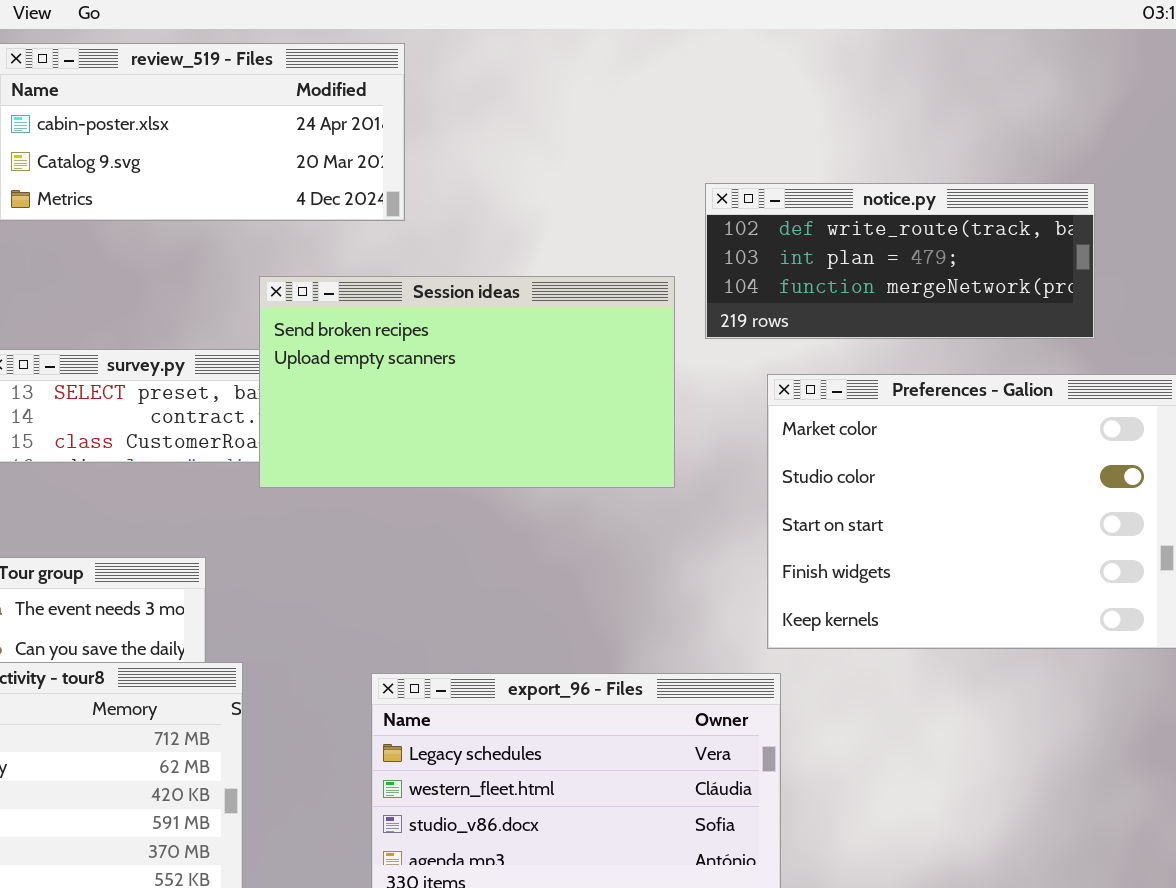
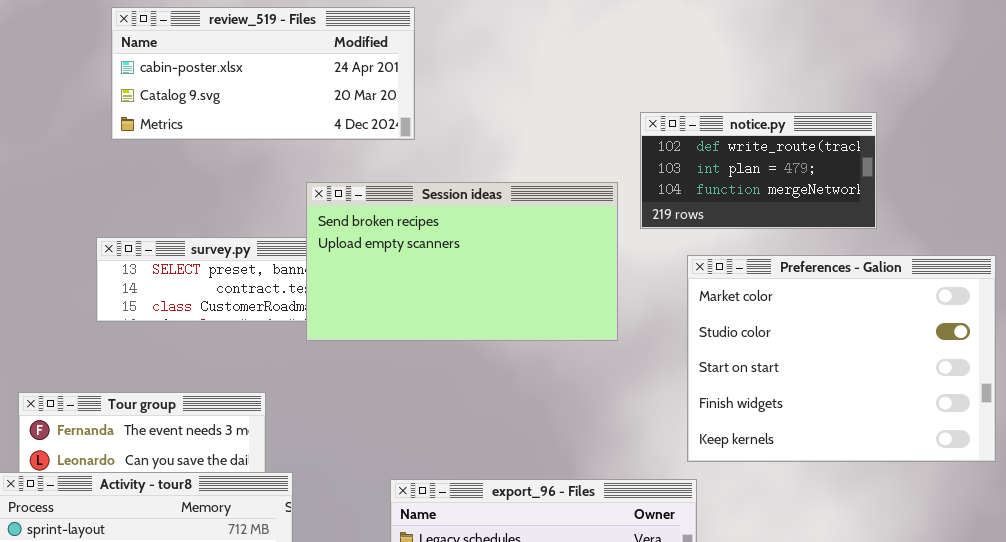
notice.py: [705,183,1095,339] -> [640,112,877,229], resized

